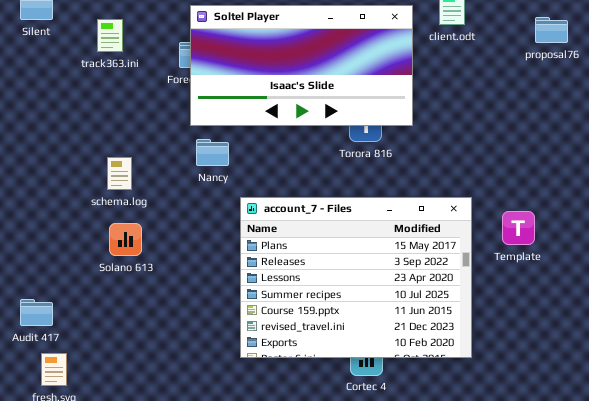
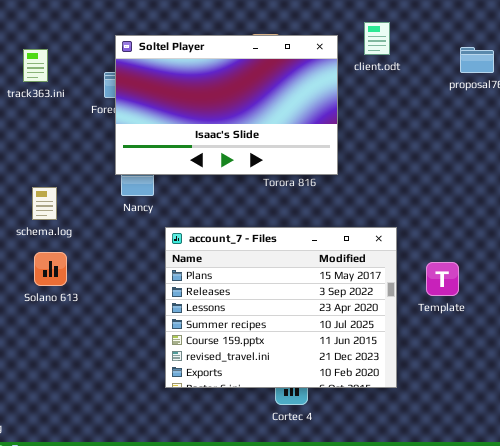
Soltel Player: [190,5,413,126] -> [115,35,338,175], resized
Template: [502,211,535,245] -> [426,262,459,296], moved

